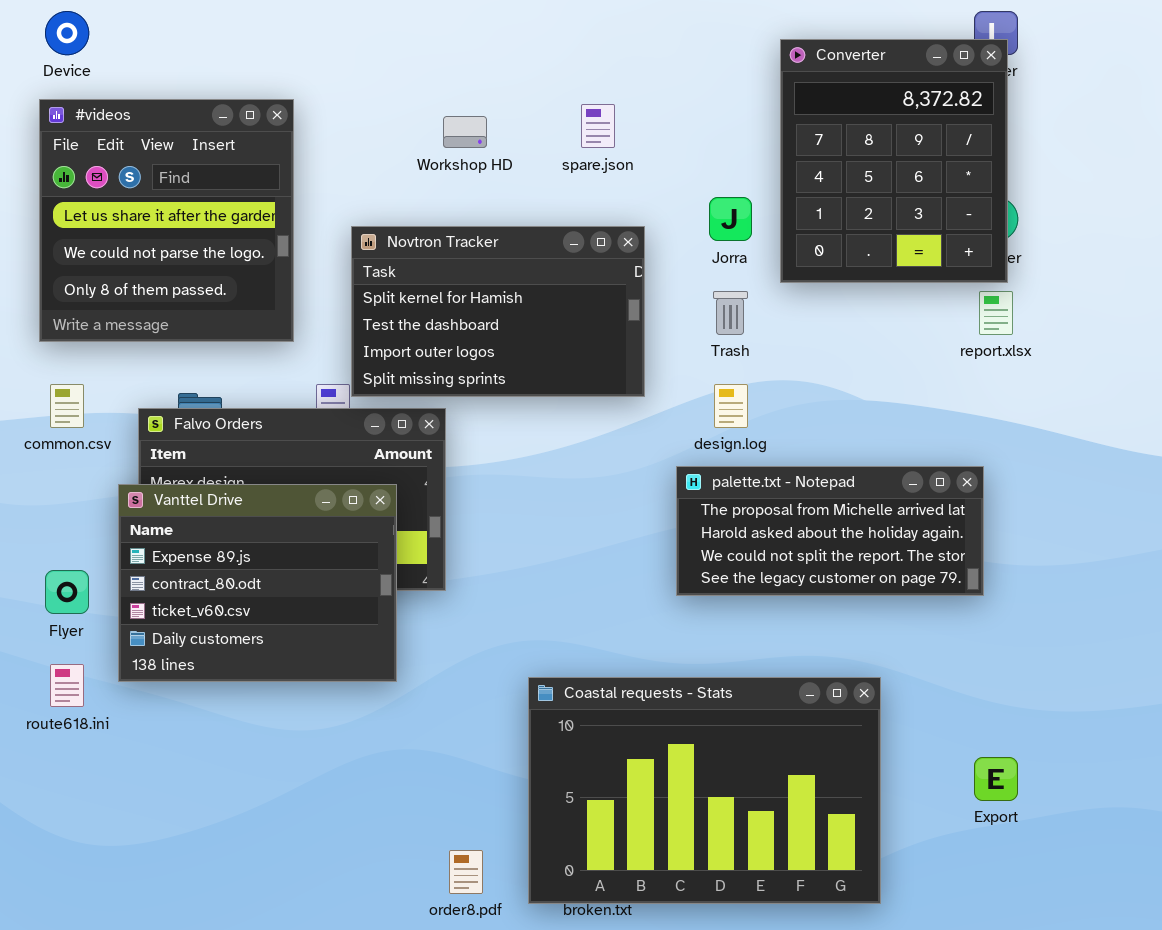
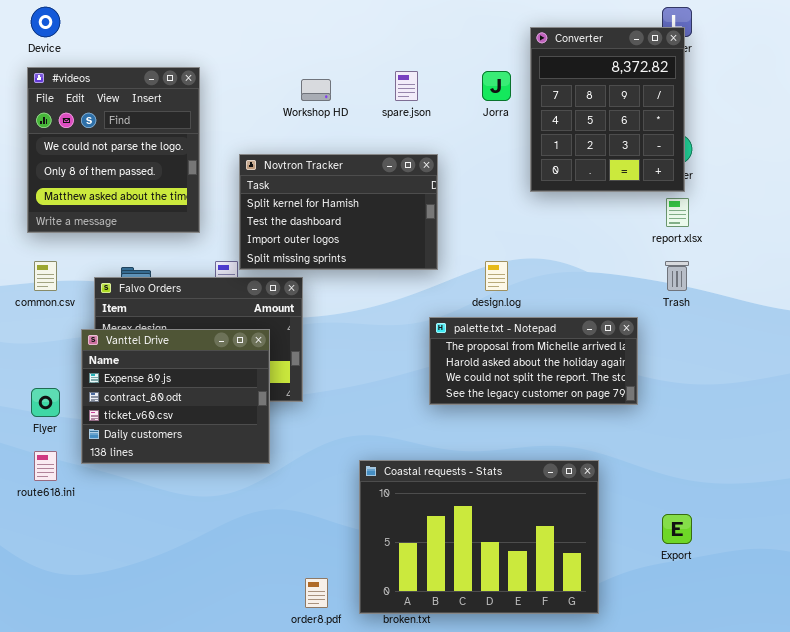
#videos: [39,99,294,342] -> [27,67,200,233], scrolled down 1 row
Jorra: [709,197,752,241] -> [482,71,511,101], moved
Trash: [713,291,748,335] -> [665,261,689,291], moved
palette.txt - Notepad: [676,466,984,596] -> [429,317,638,405], moved

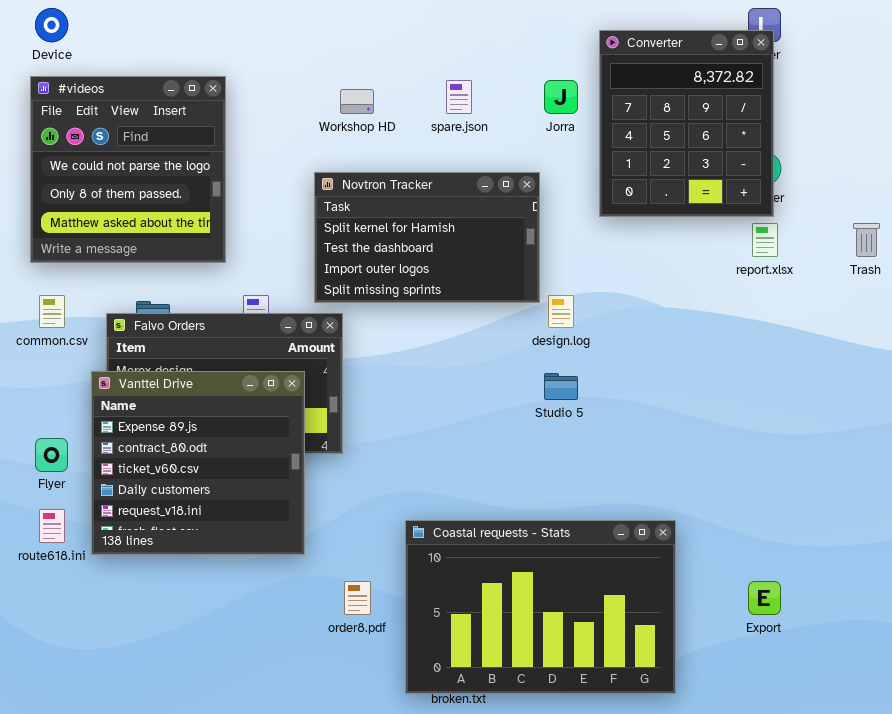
Novtron Tracker: [239,154,438,270] -> [314,172,540,303], moved
Trash: [665,261,689,291] -> [853,223,880,257], moved
palette.txt - Notepad: [429,317,638,405] -> none, closed
Vanttel Drive: [81,329,270,464] -> [91,371,305,555], resized
order8.pdf: [305,578,328,608] -> [344,581,371,615], moved

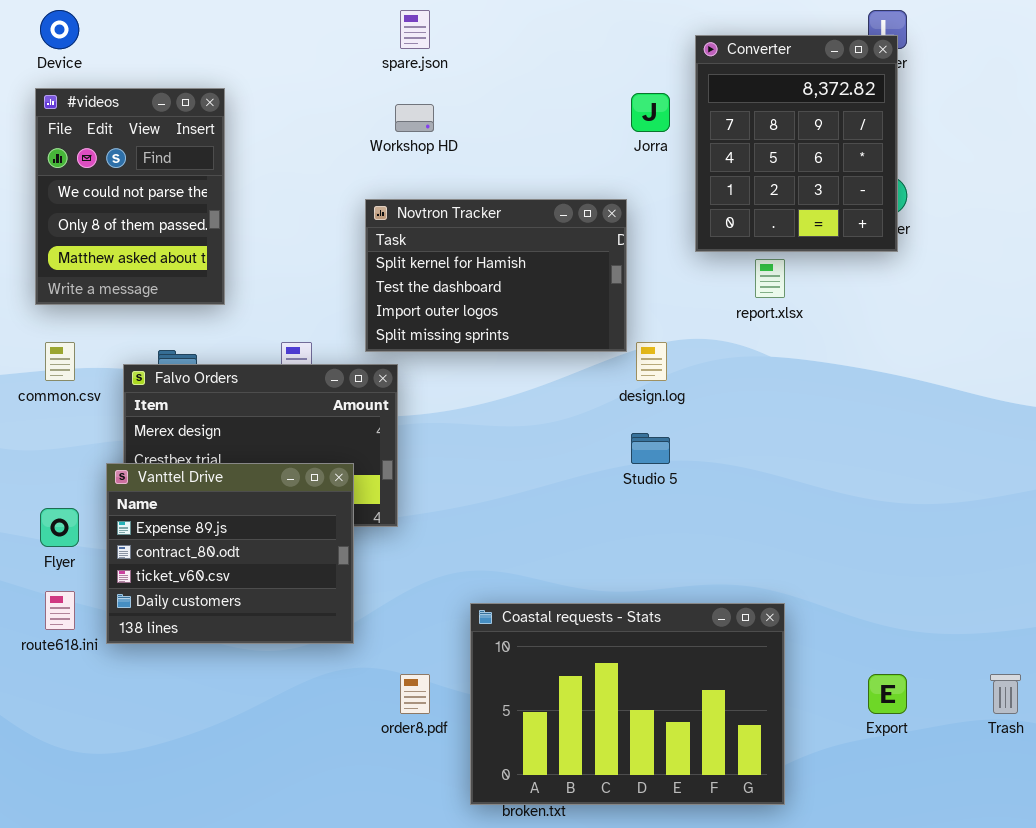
#videos: [30,76,226,263] -> [35,88,225,305], resized
spare.json: [446,80,472,114] -> [400,10,430,49], moved
report.xlsx: [752,223,778,257] -> [755,259,785,298], moved
Trash: [853,223,880,257] -> [990,674,1021,714], moved
Vanttel Drive: [91,371,305,555] -> [106,463,354,644], resized

